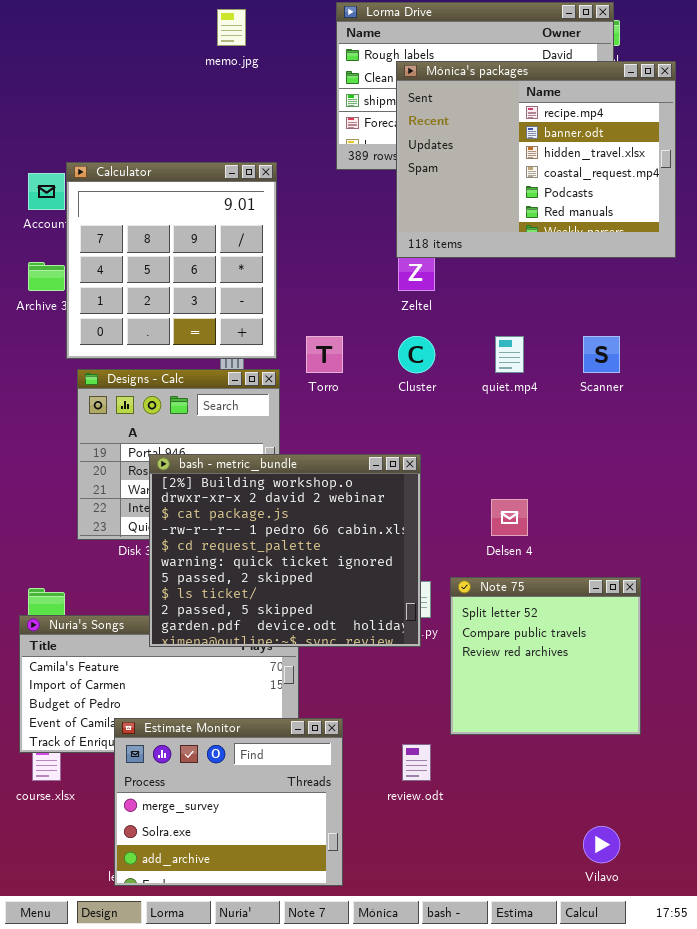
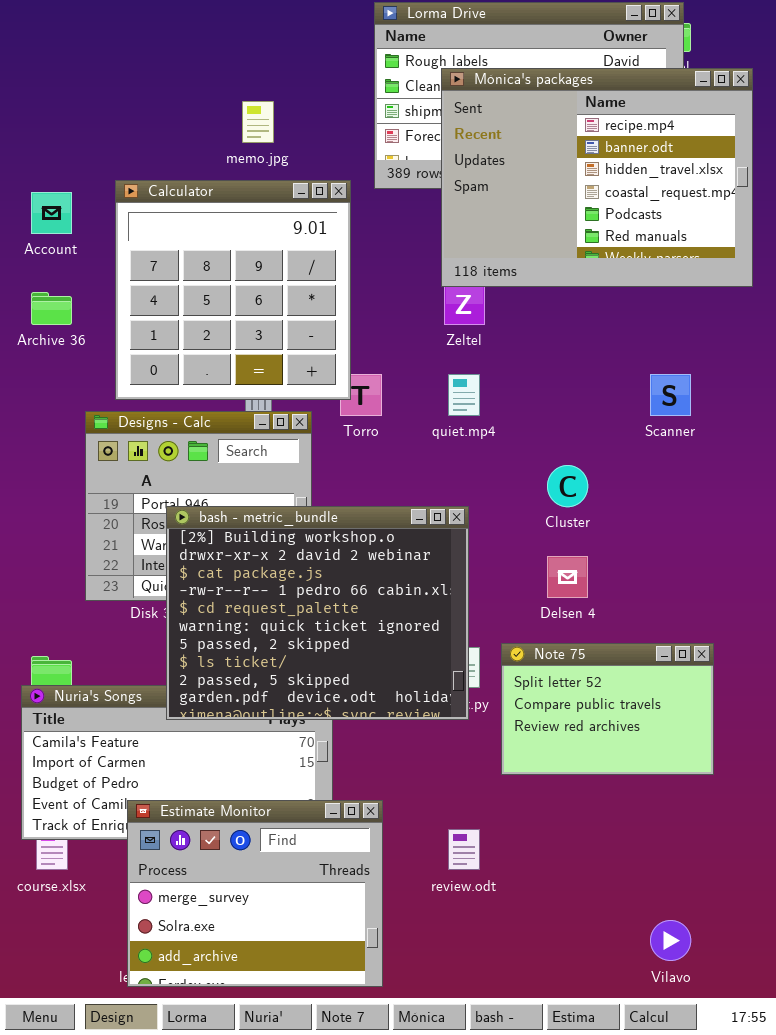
memo.jpg: [217,9,246,46] -> [242,101,274,143], moved
Calculator: [66,162,277,359] -> [115,180,351,400], moved
Cluster: [398,336,435,373] -> [547,465,588,507], moved
quiet.mp4: [495,336,524,373] -> [448,374,480,416], moved
Note 75: [450,577,641,735] -> [501,643,714,775], resized

